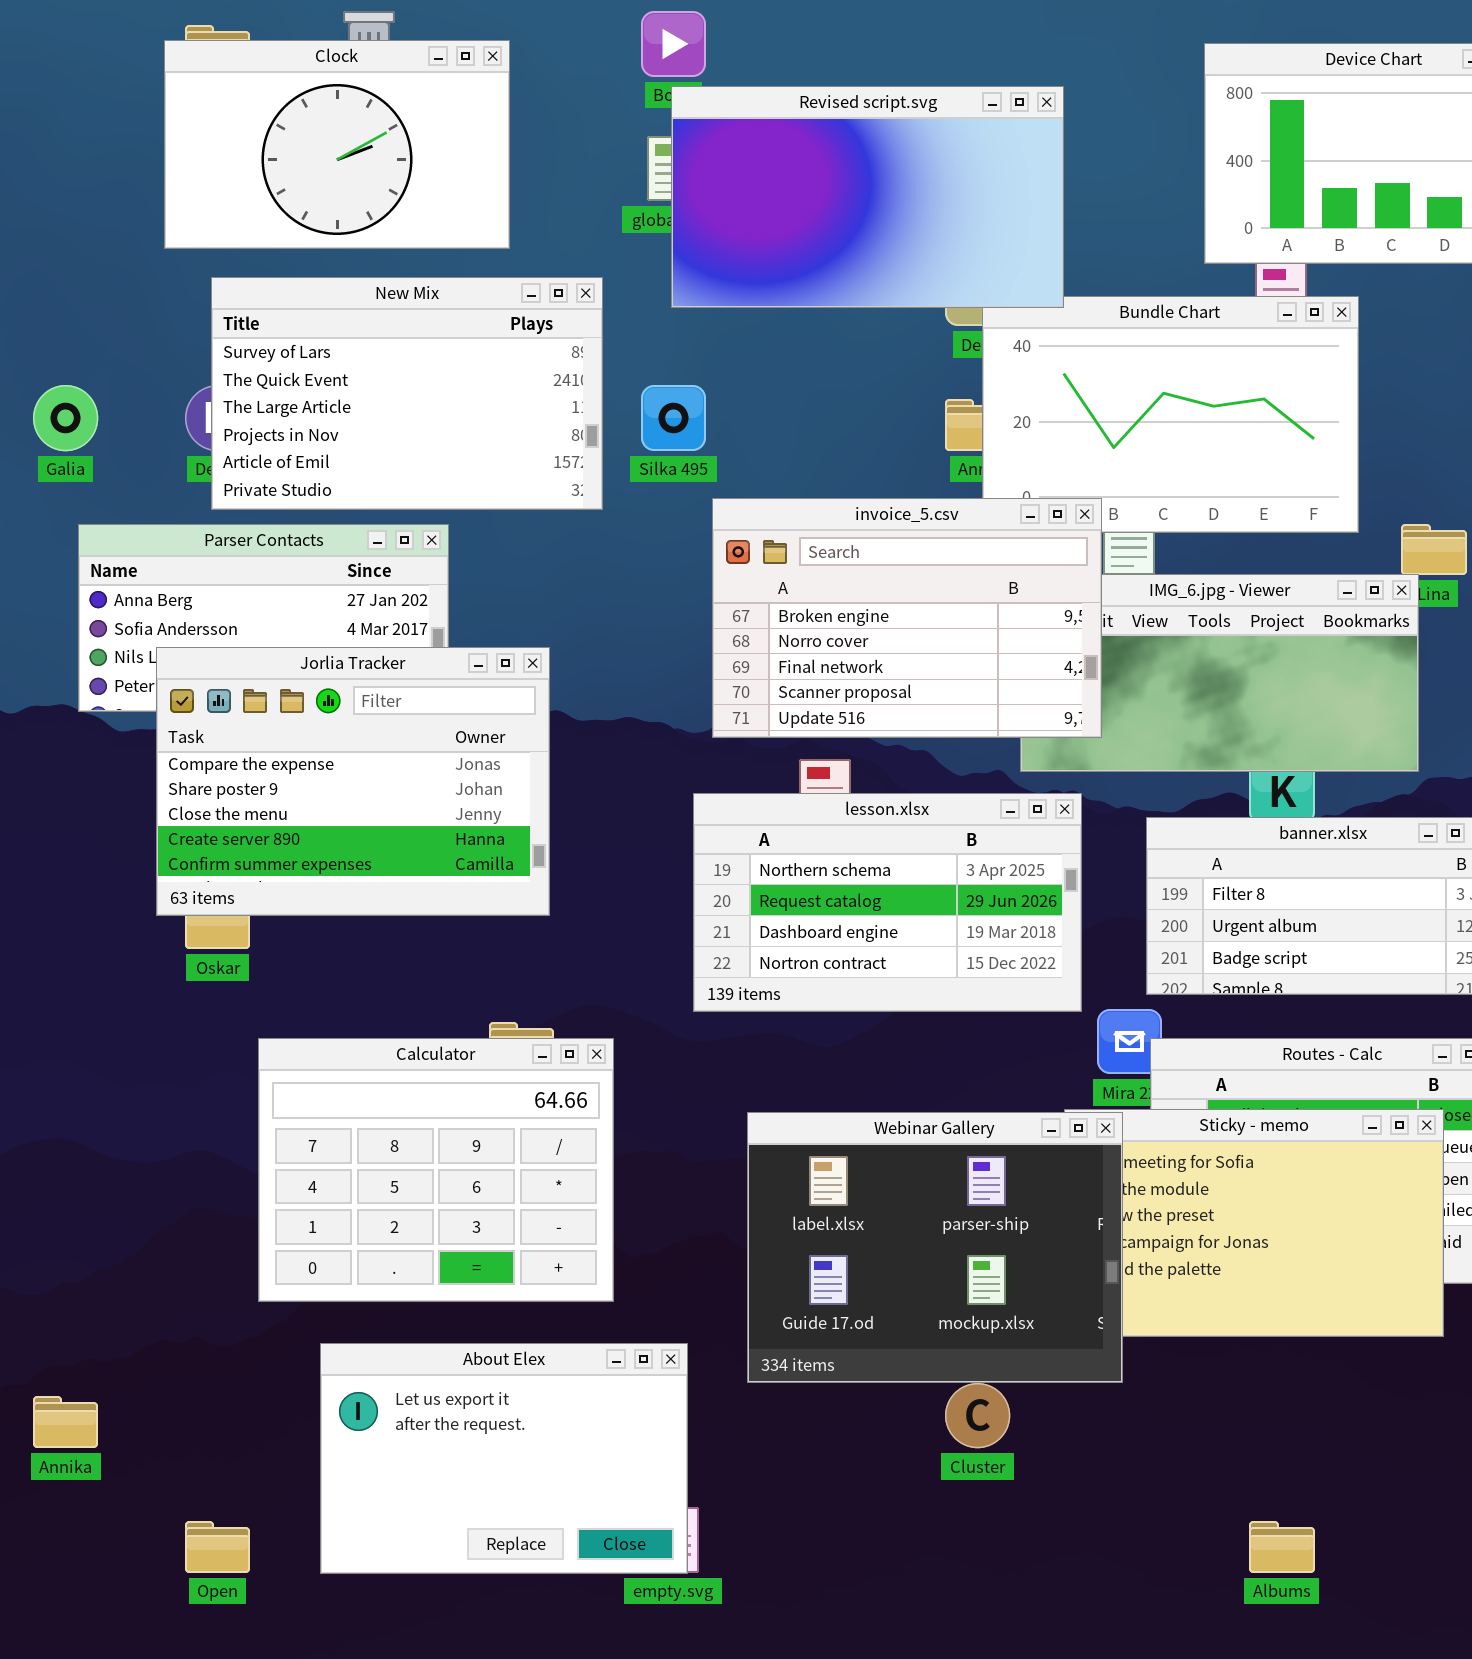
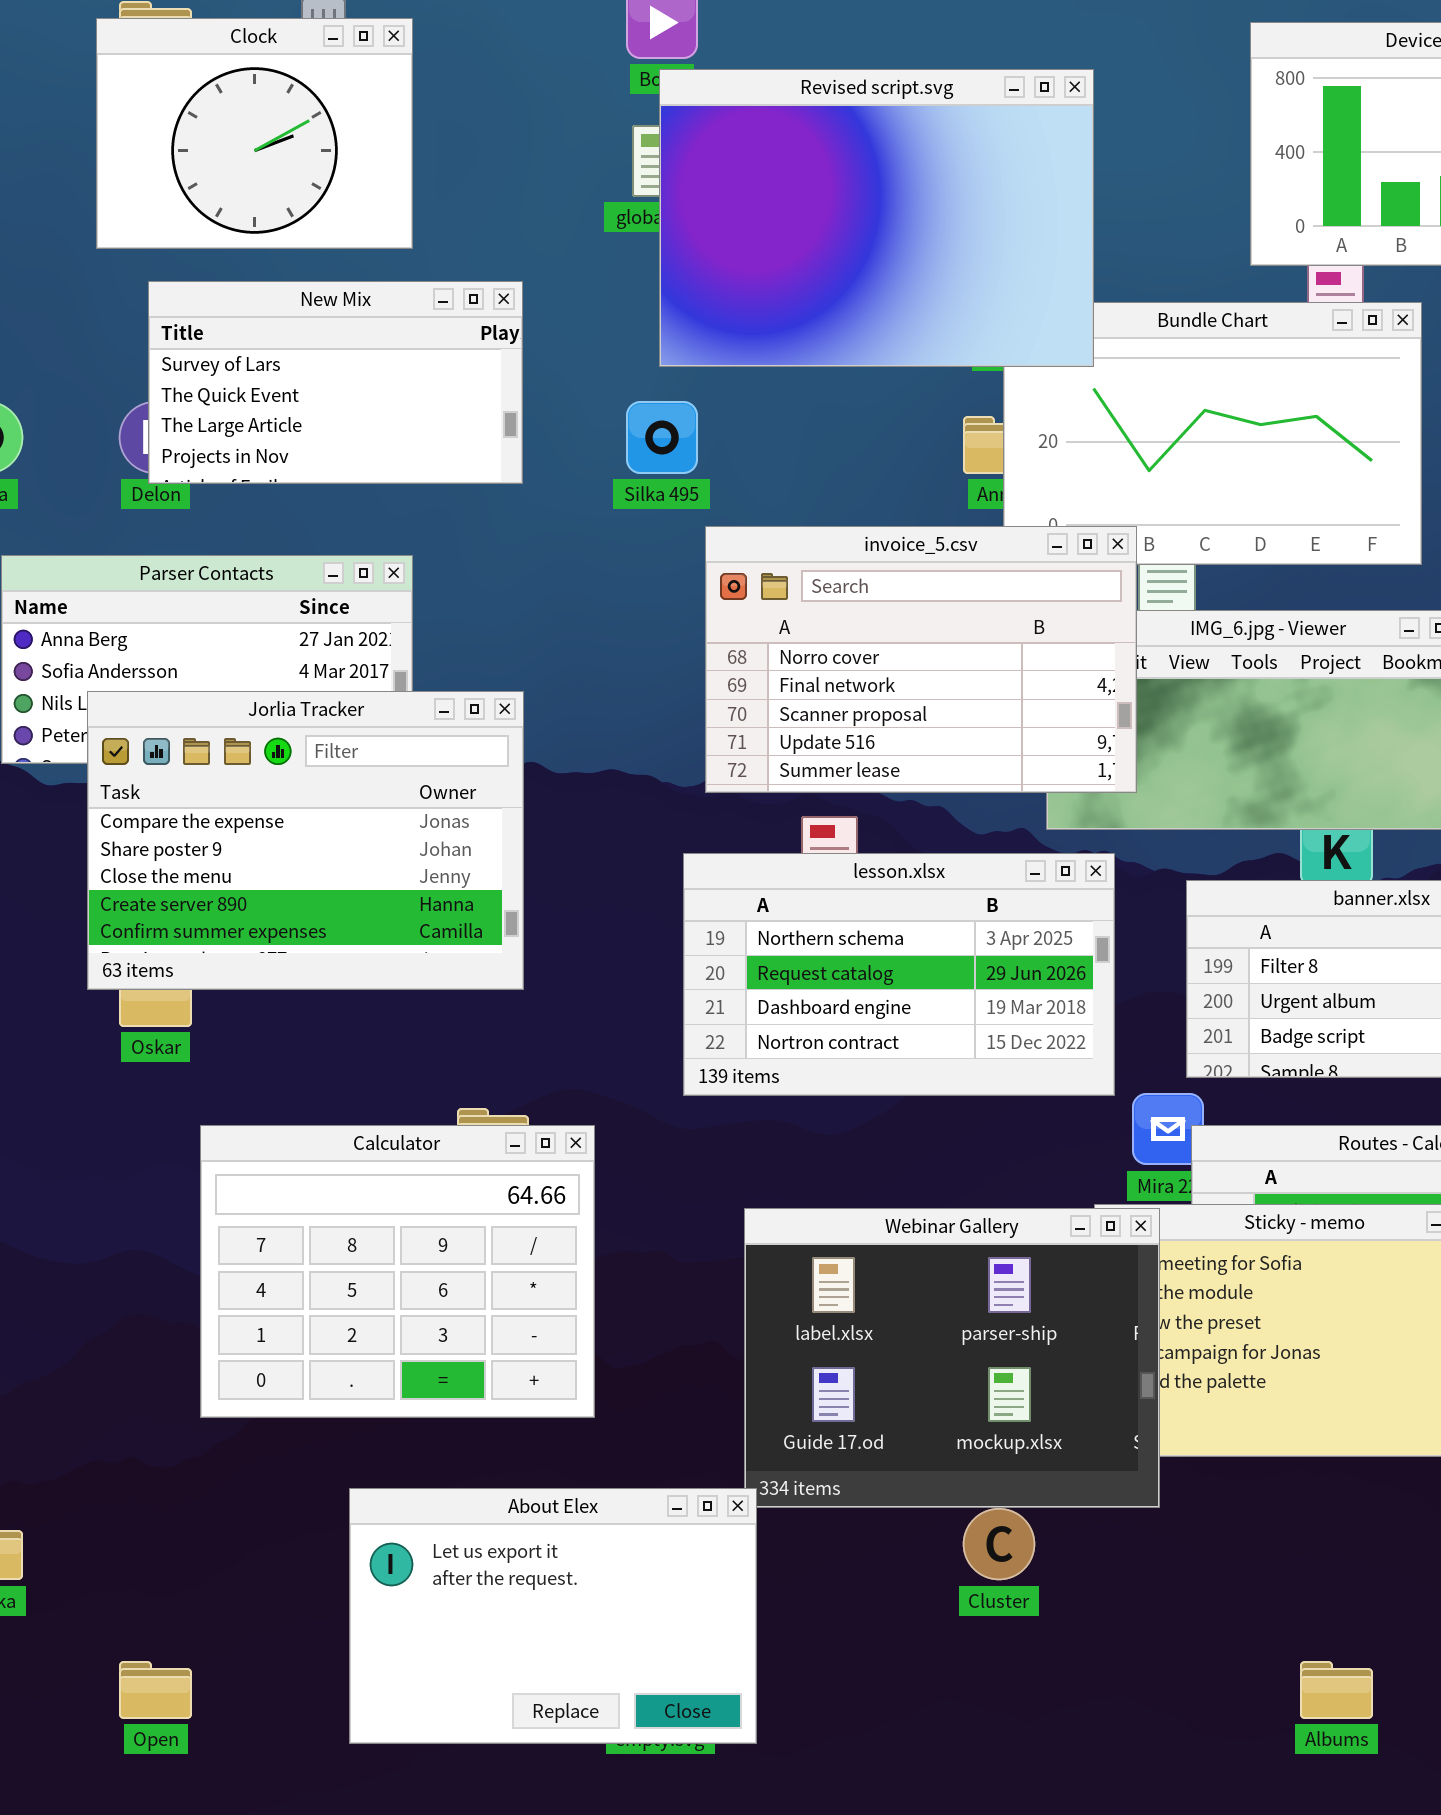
Clock: [164,40,510,249] -> [96,18,413,249], resized
Revised script.svg: [671,86,1064,308] -> [659,69,1094,367], resized
New Mix: [211,277,603,510] -> [148,281,523,484], resized
invoice_5.csv: [712,498,1102,738] -> [705,526,1137,793], scrolled down 1 row
About Elex: [320,1343,688,1574] -> [349,1488,757,1744], moved

